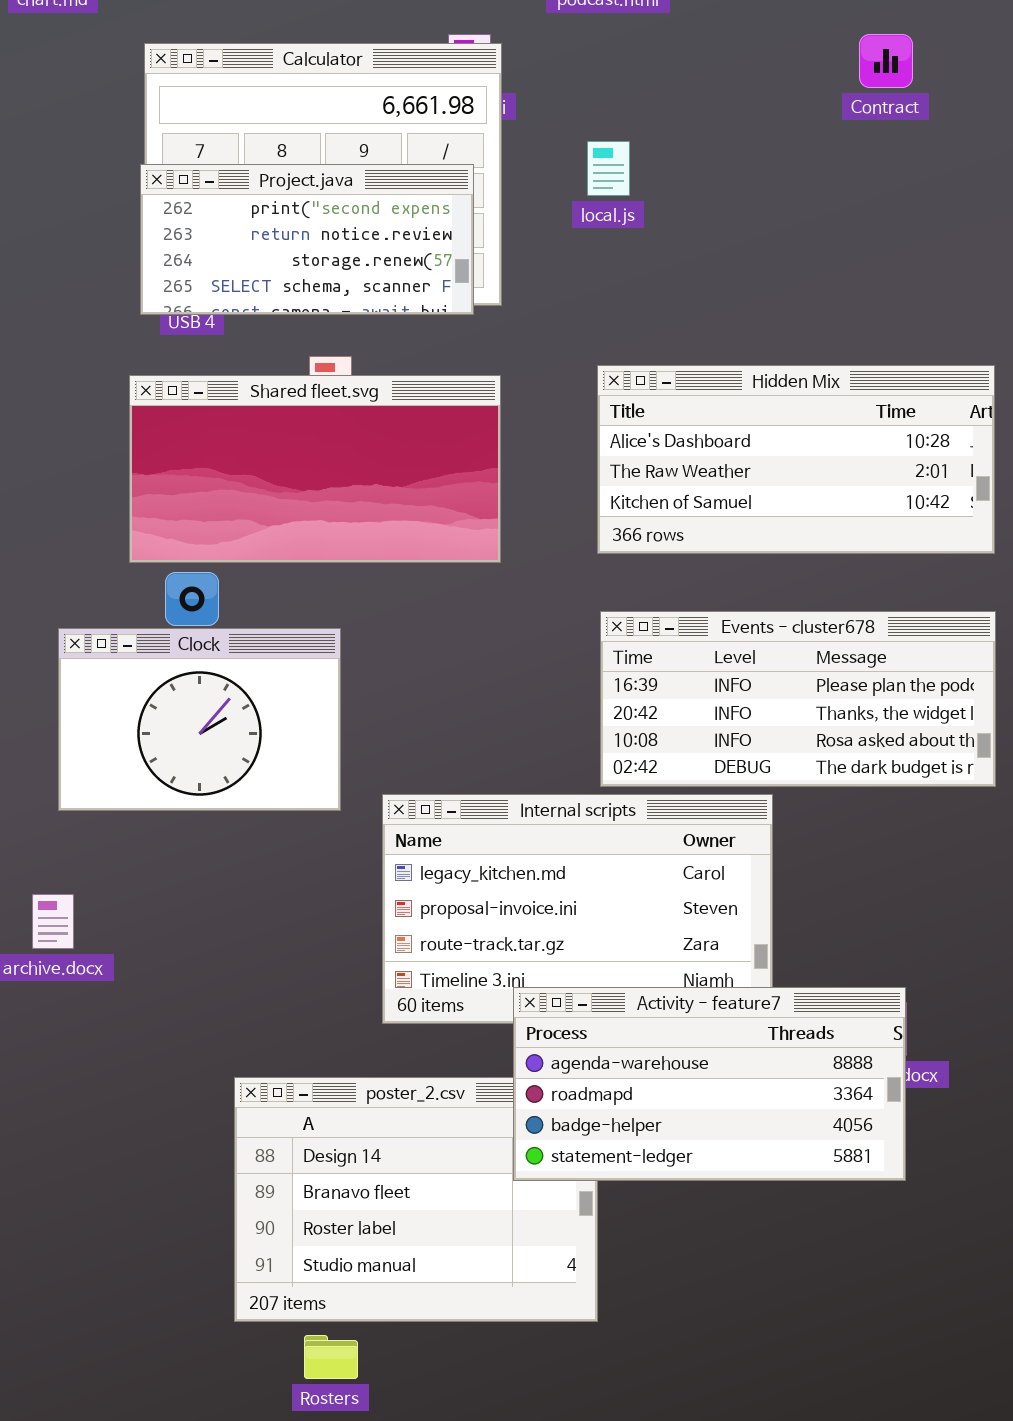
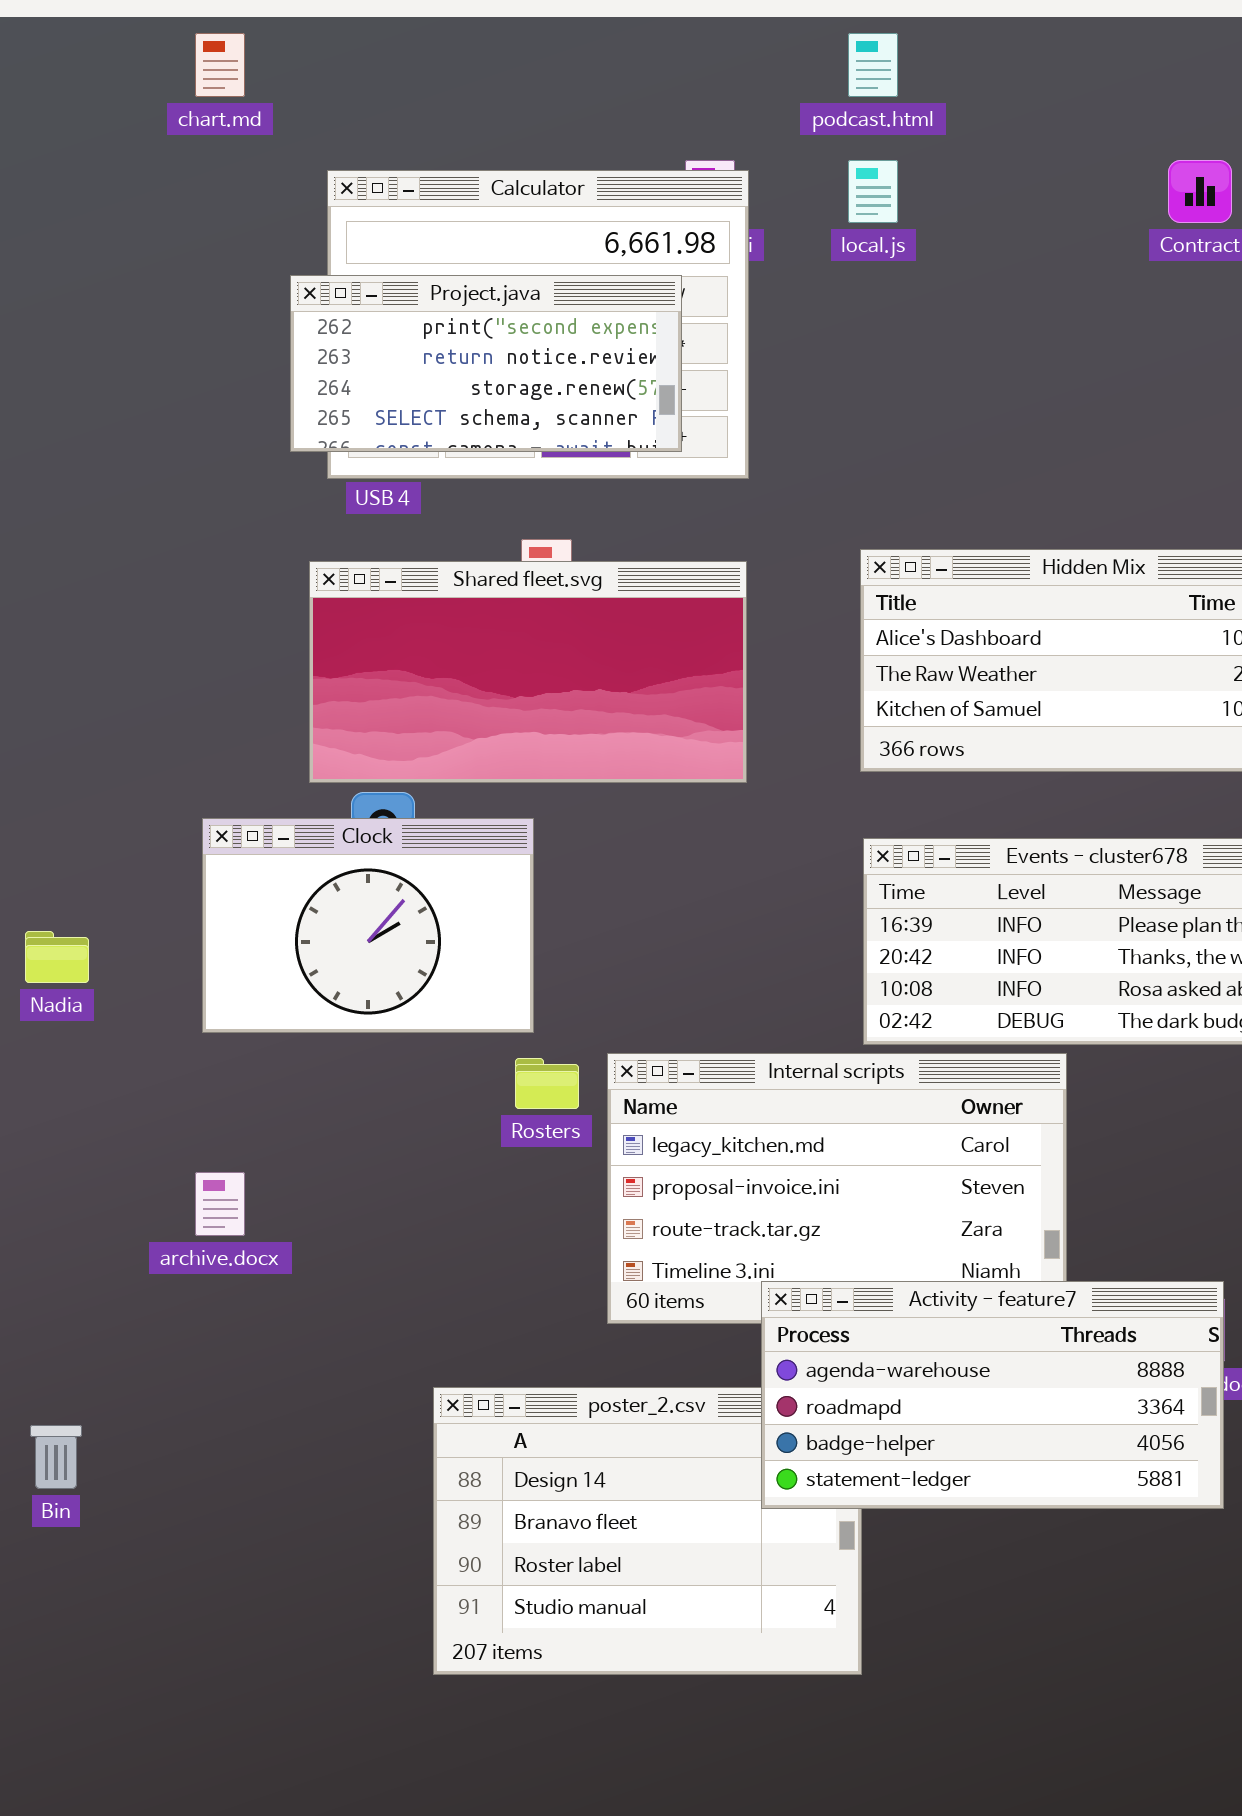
local.js: [587,141,630,196] -> [848,160,898,223], moved
Project.java: [140,164,474,315] -> [290,275,682,452], moved
Clock: [58,628,341,811] -> [202,818,534,1033], moved
Rosters: [304,1335,358,1379] -> [515,1058,579,1109], moved

